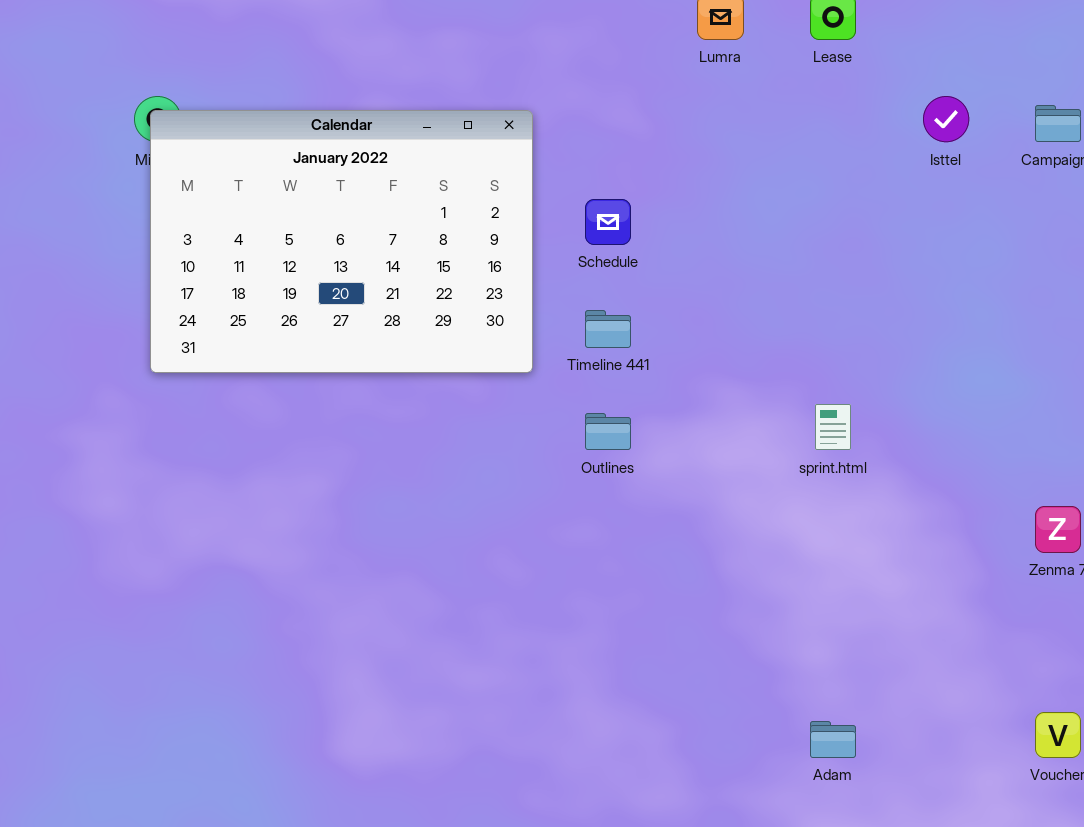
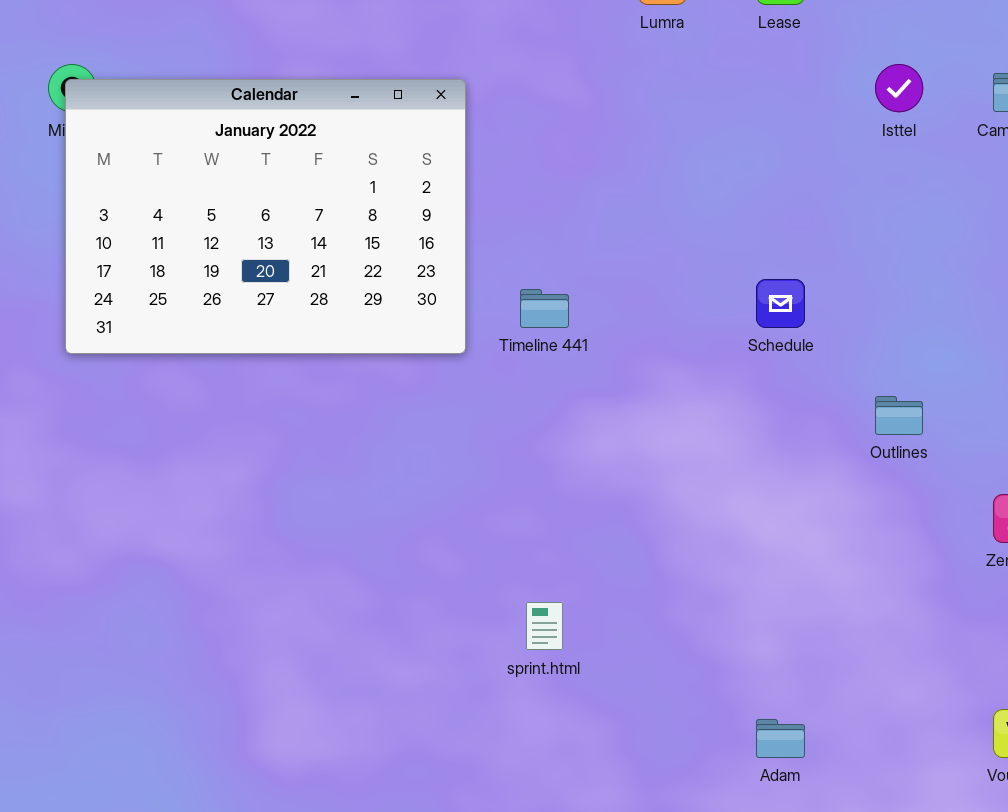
Schedule: [585,199,631,245] -> [756,279,805,328], moved
sprint.html: [815,404,851,450] -> [526,602,563,650], moved
Outlines: [585,413,631,450] -> [875,396,923,435], moved

